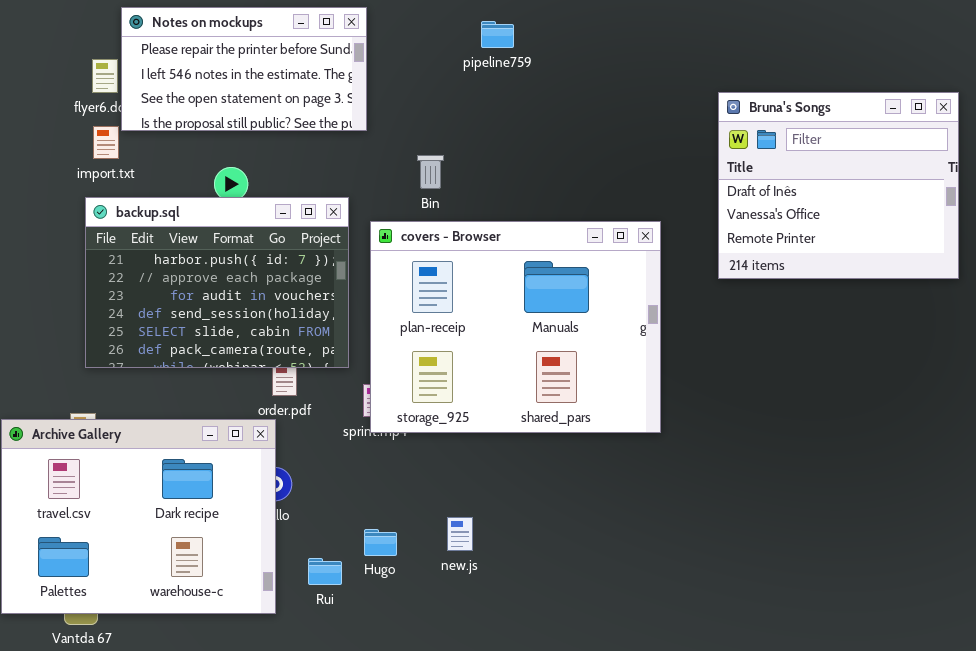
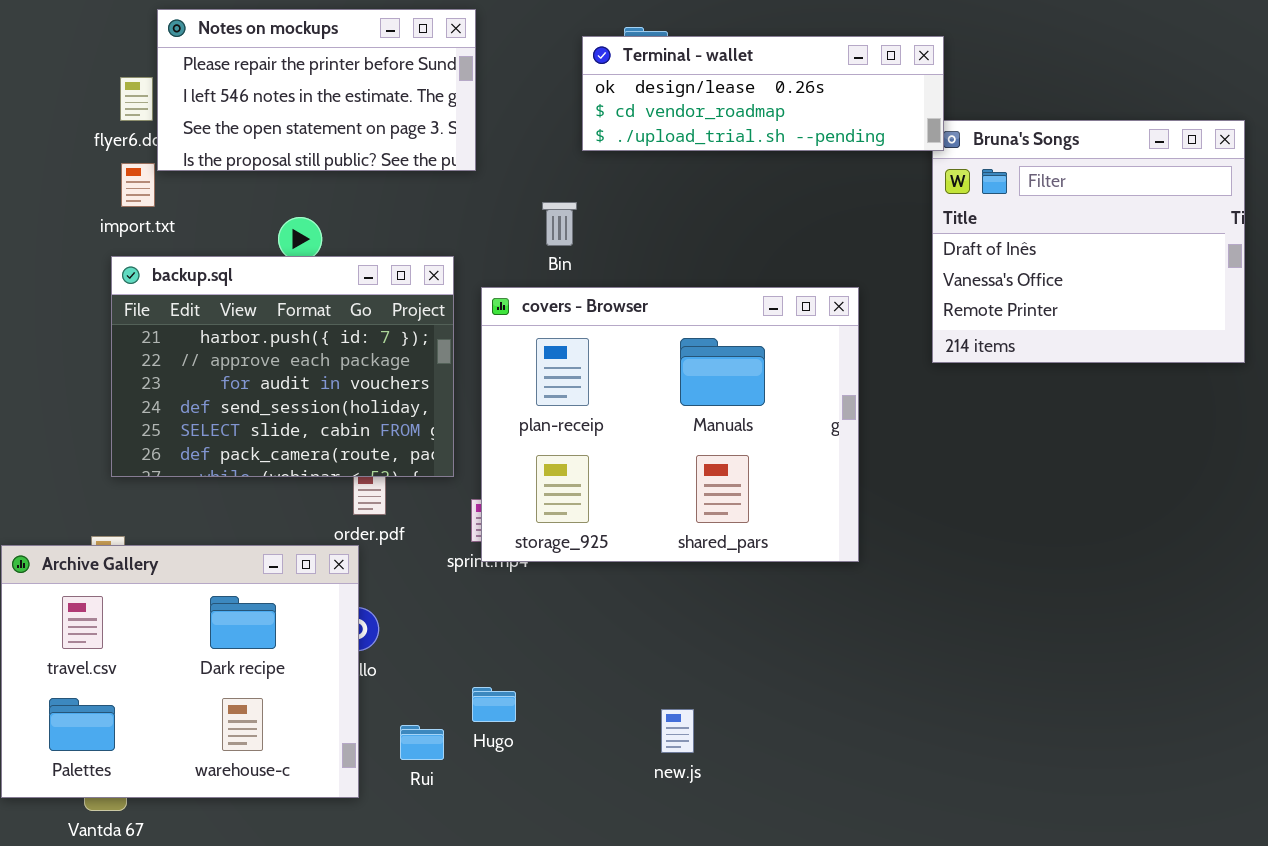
Terminal - wallet: none -> [582,36,944,151], opened
new.js: [447,517,473,551] -> [661,709,694,753], moved

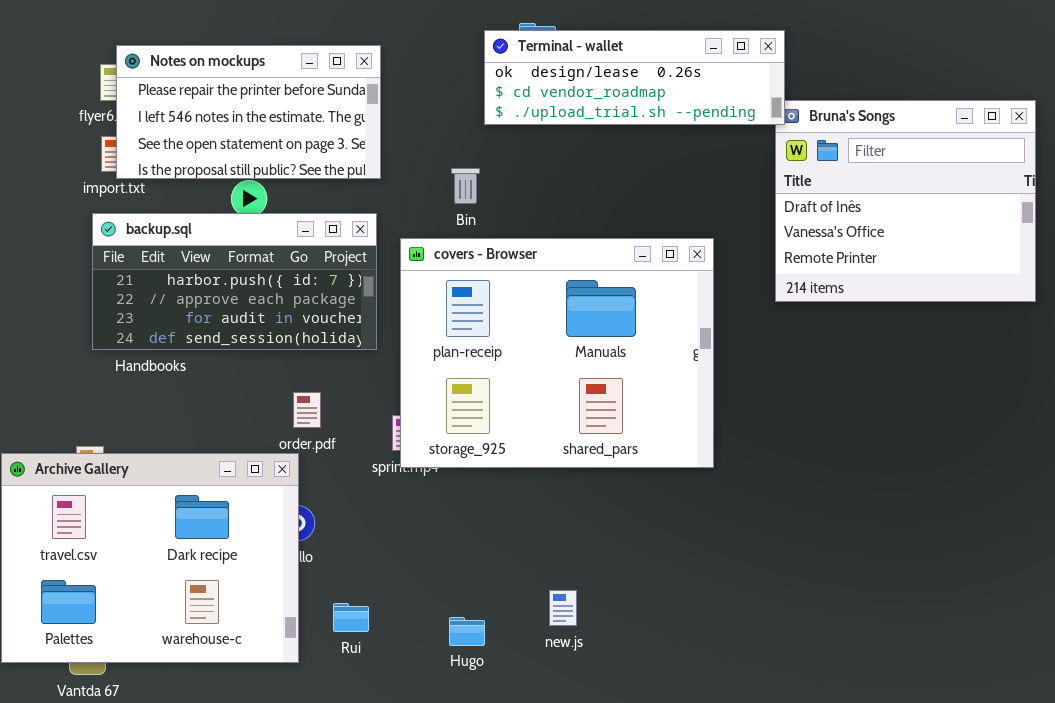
Notes on mockups: [157,9,476,171] -> [116,45,381,179], moved
backup.sql: [111,256,454,477] -> [92,213,377,350], resized
Hugo: [472,687,516,722] -> [449,617,485,646], moved

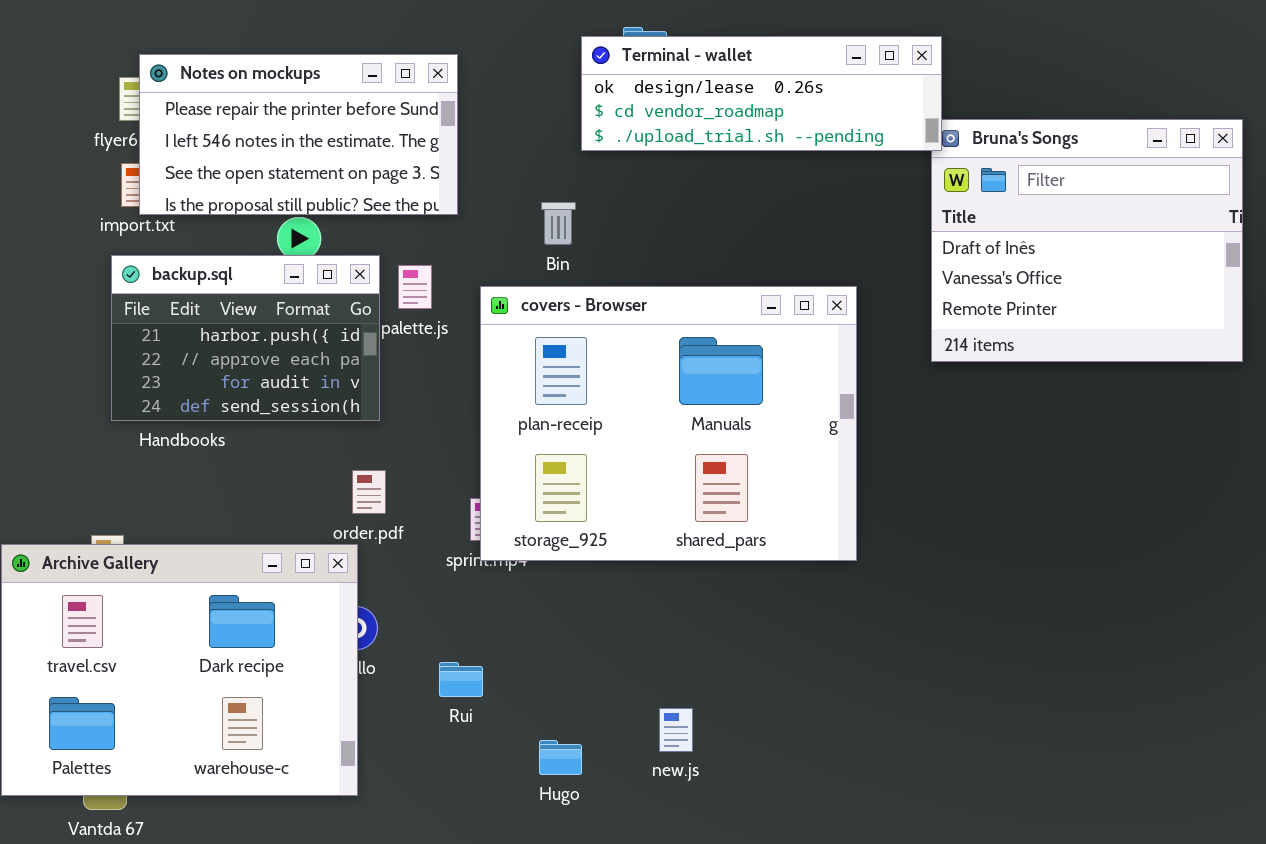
backup.sql: [92,213,377,350] -> [111,255,380,421], resized
Rui: [333,603,369,632] -> [439,662,483,697], moved

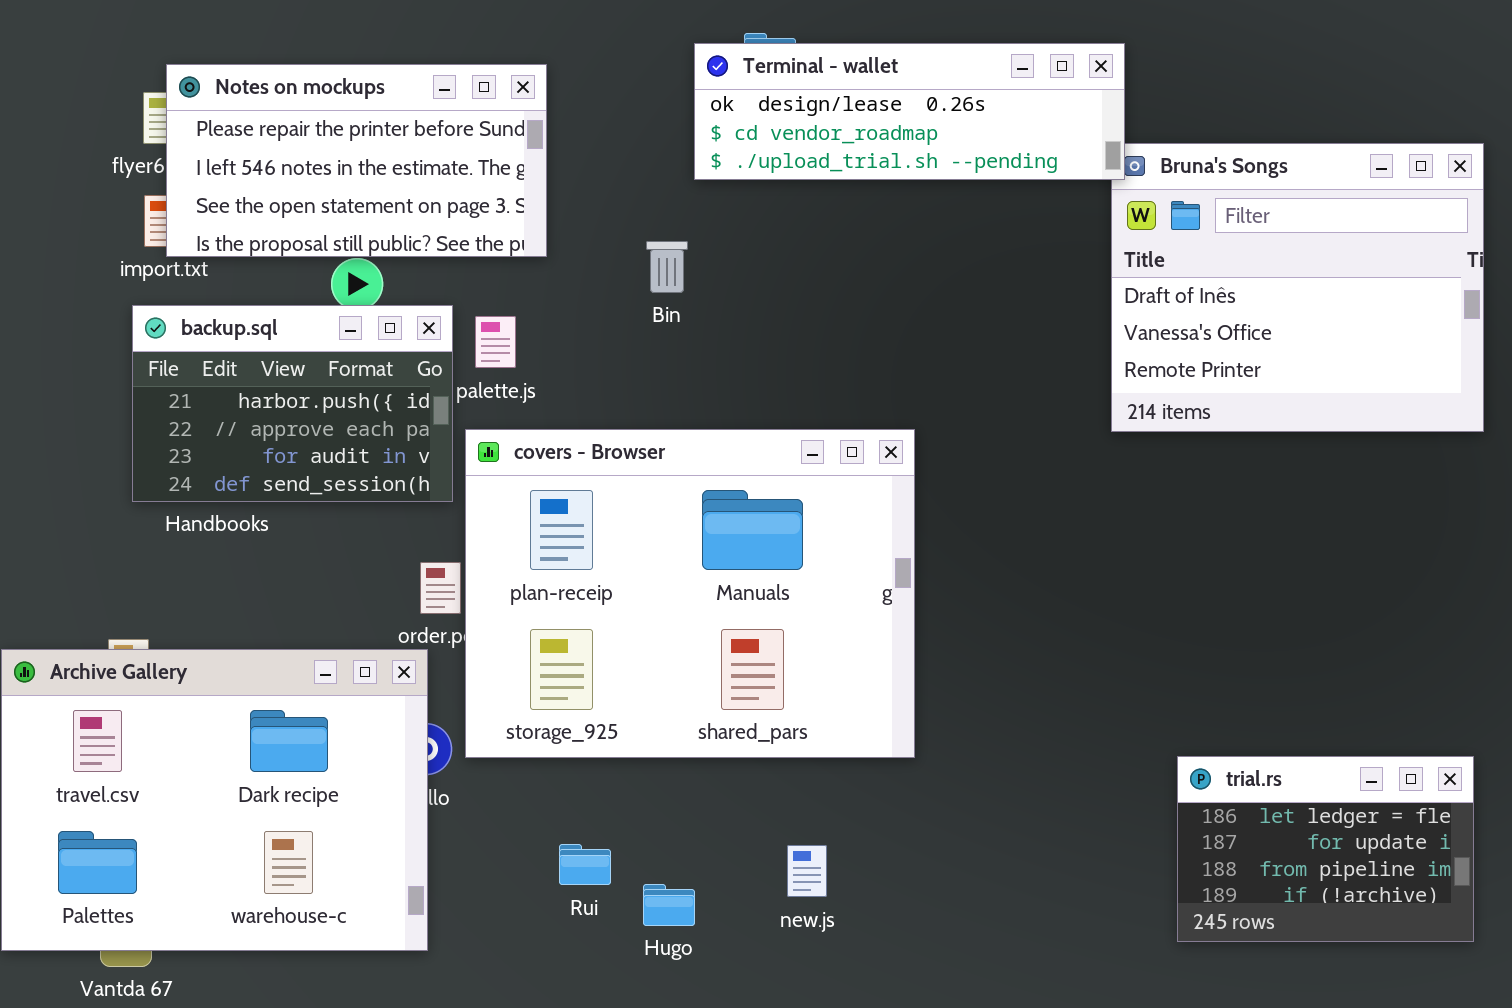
covers - Browser: [480,286,857,561] -> [465,429,915,758], moved
trial.rs: none -> [1177,756,1474,942], opened
Rui: [439,662,483,697] -> [559,844,611,885], moved

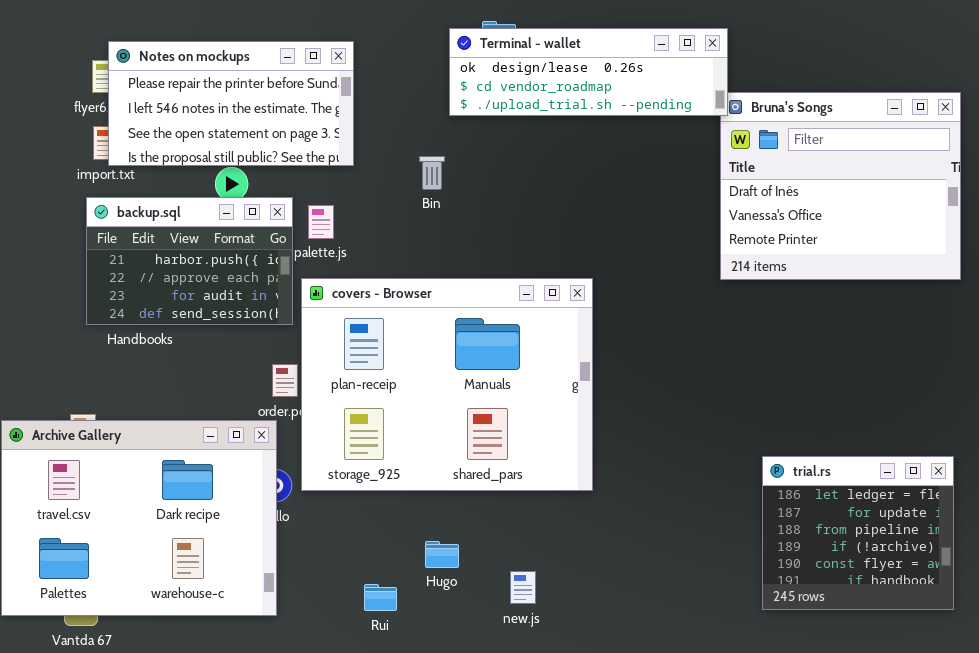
trial.rs: [1177,756,1474,942] -> [762,456,954,610], resized
Rui: [559,844,611,885] -> [364,584,397,611], moved
new.js: [787,845,827,897] -> [510,571,536,604], moved
Hugo: [643,884,695,926] -> [425,541,459,568], moved

